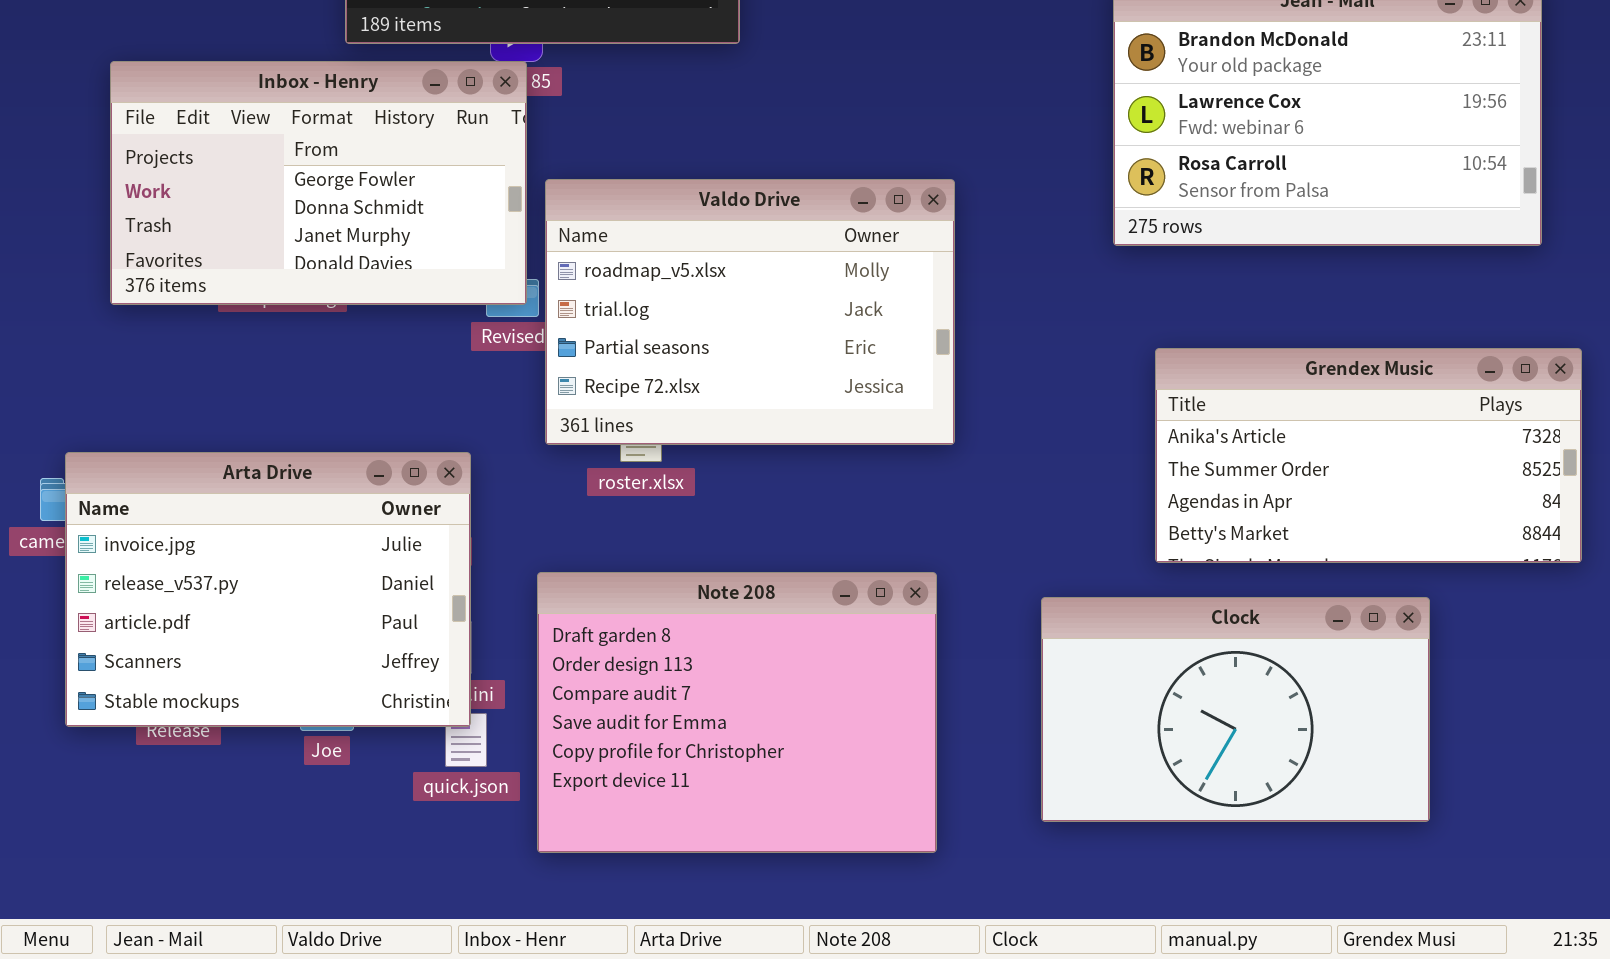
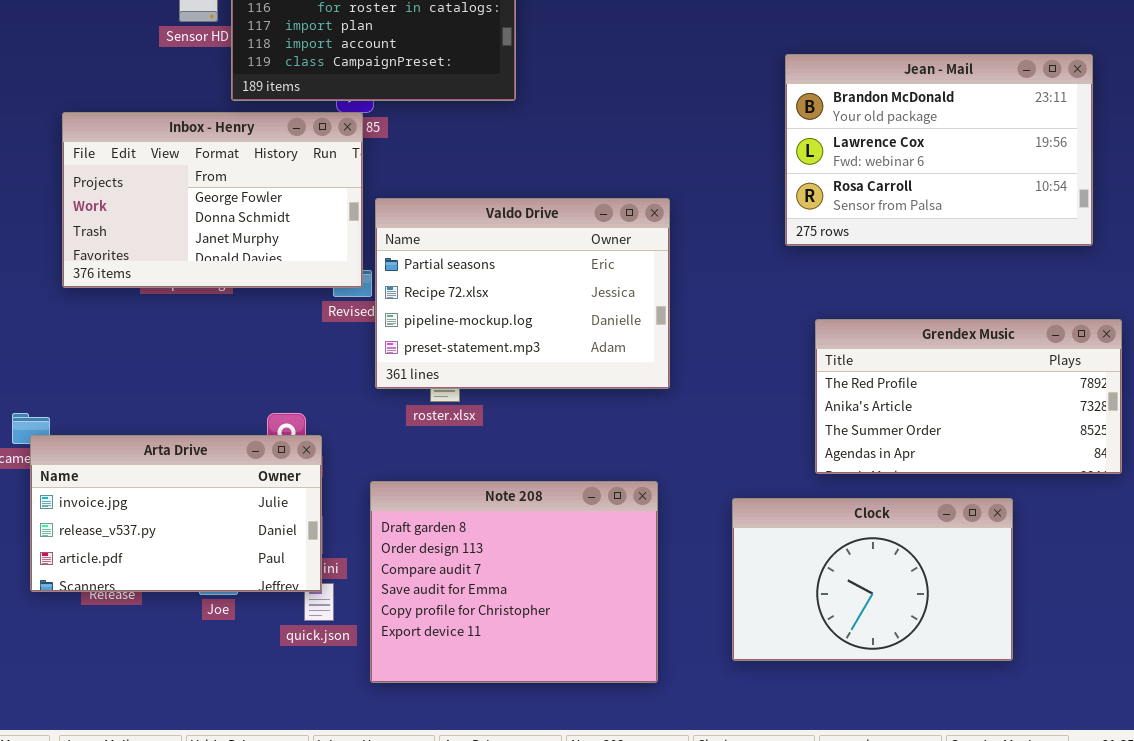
Valdo Drive: [545,179,955,445] -> [375,198,670,389], scrolled down 2 rows
Grendex Music: [1155,348,1582,563] -> [815,319,1122,474], scrolled up 1 row
Arta Drive: [65,452,471,727] -> [30,435,322,592], resized

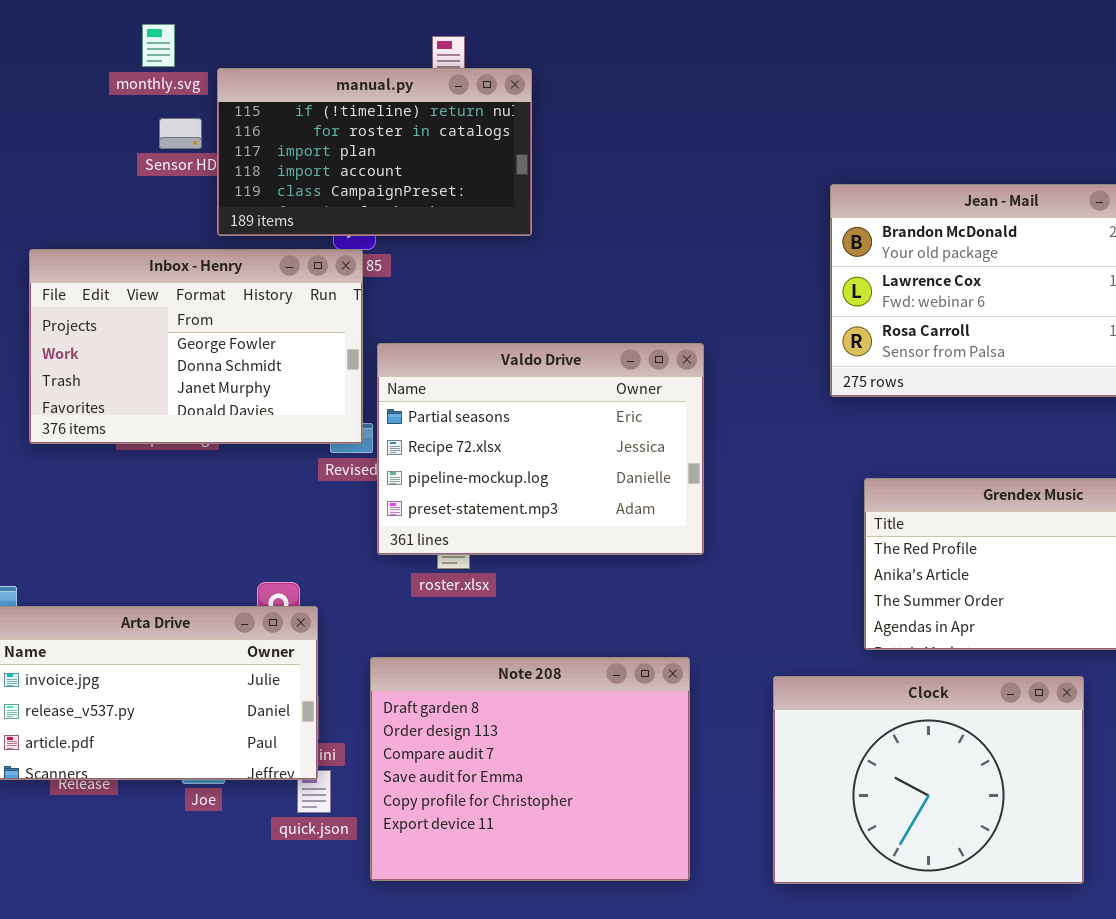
Clock: [732,498,1013,661] -> [773,676,1084,884], resized

